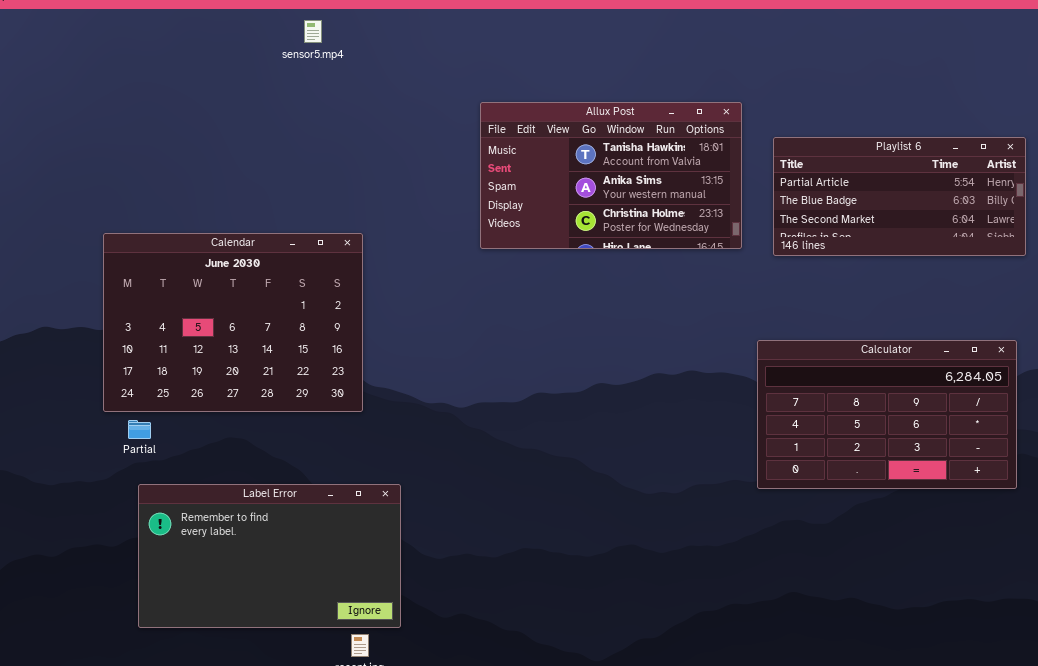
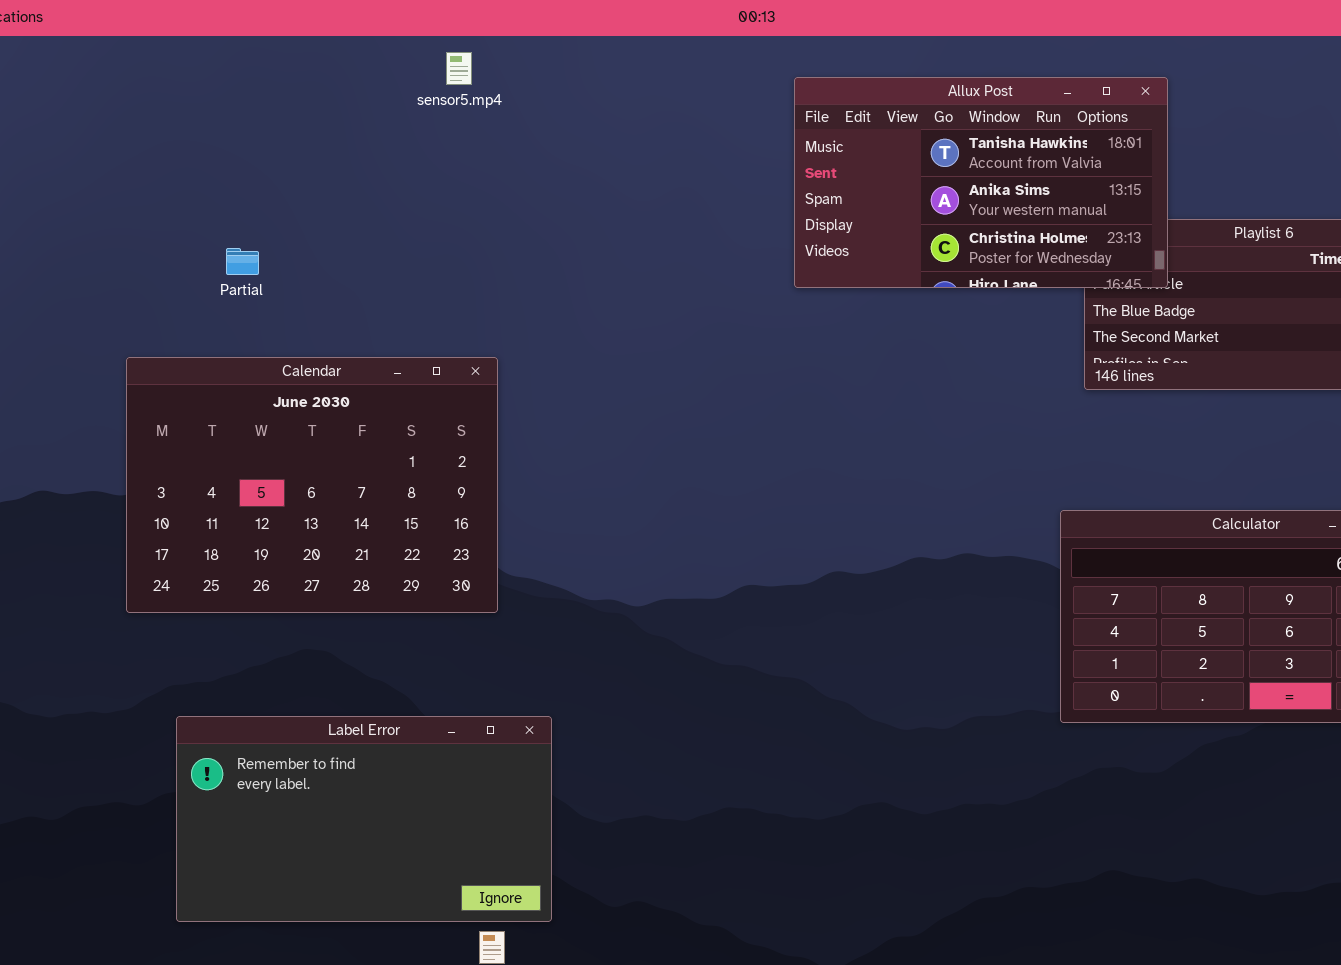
sensor5.mp4: [304,20,322,43] -> [446,52,472,85], moved
Allux Post: [480,102,742,249] -> [794,77,1168,288], moved
Partial: [128,420,151,439] -> [226,248,259,275], moved

